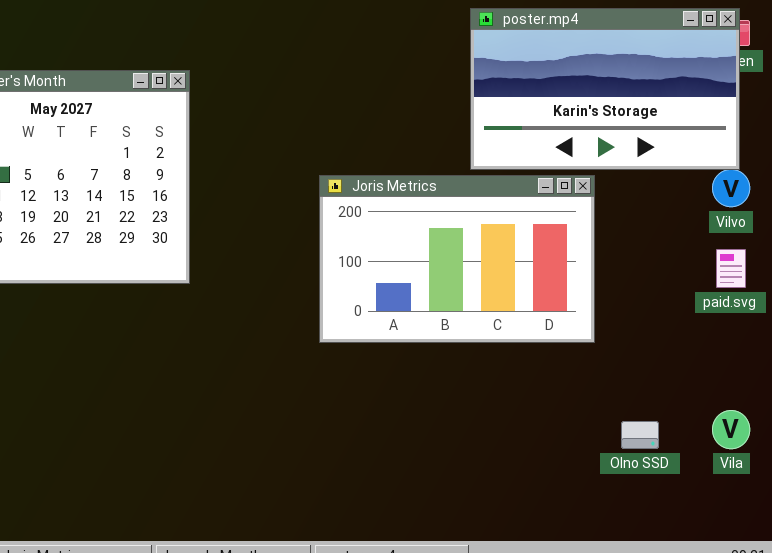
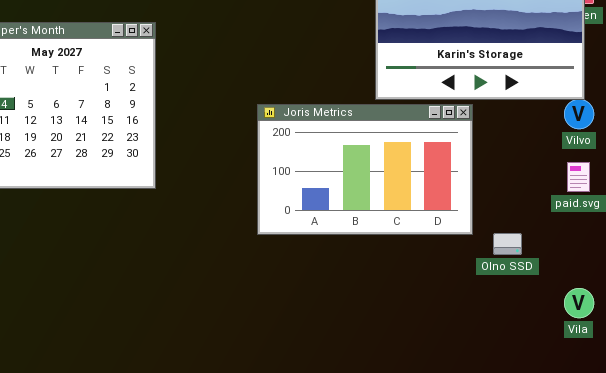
Olno SSD: [621,421,659,449] -> [493,233,522,255], moved

